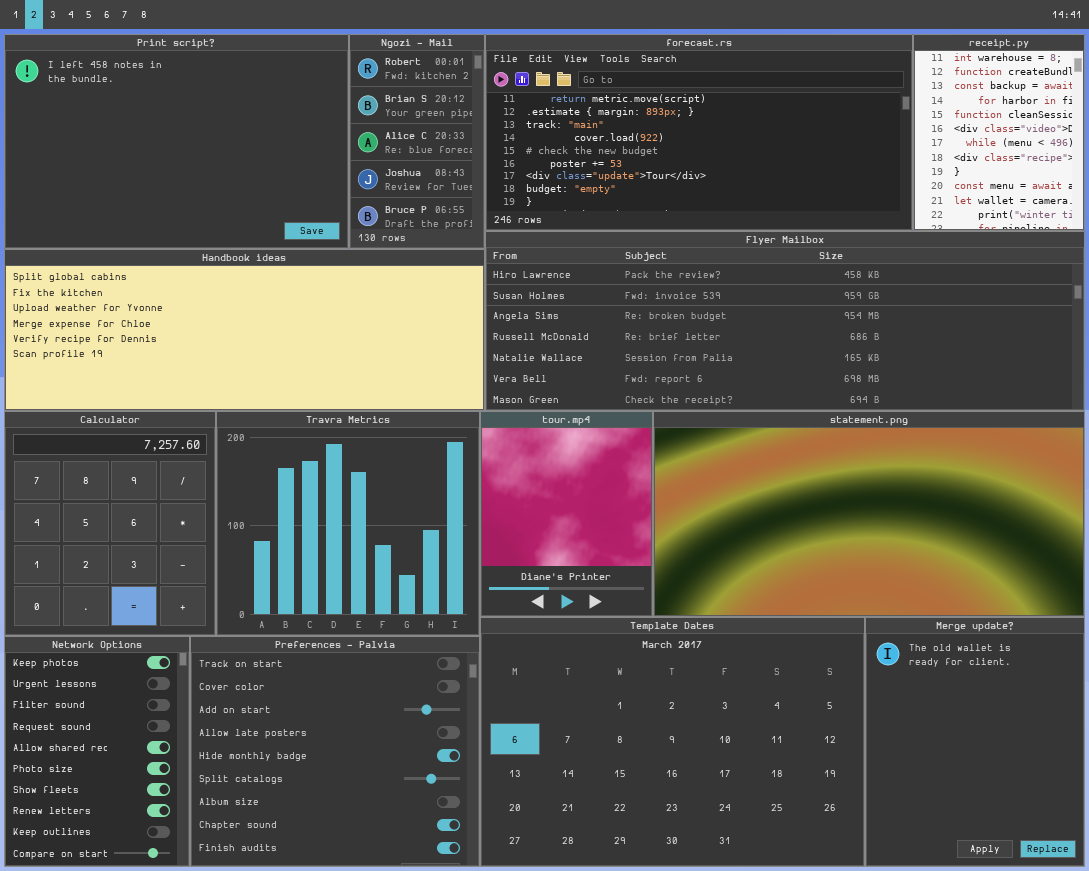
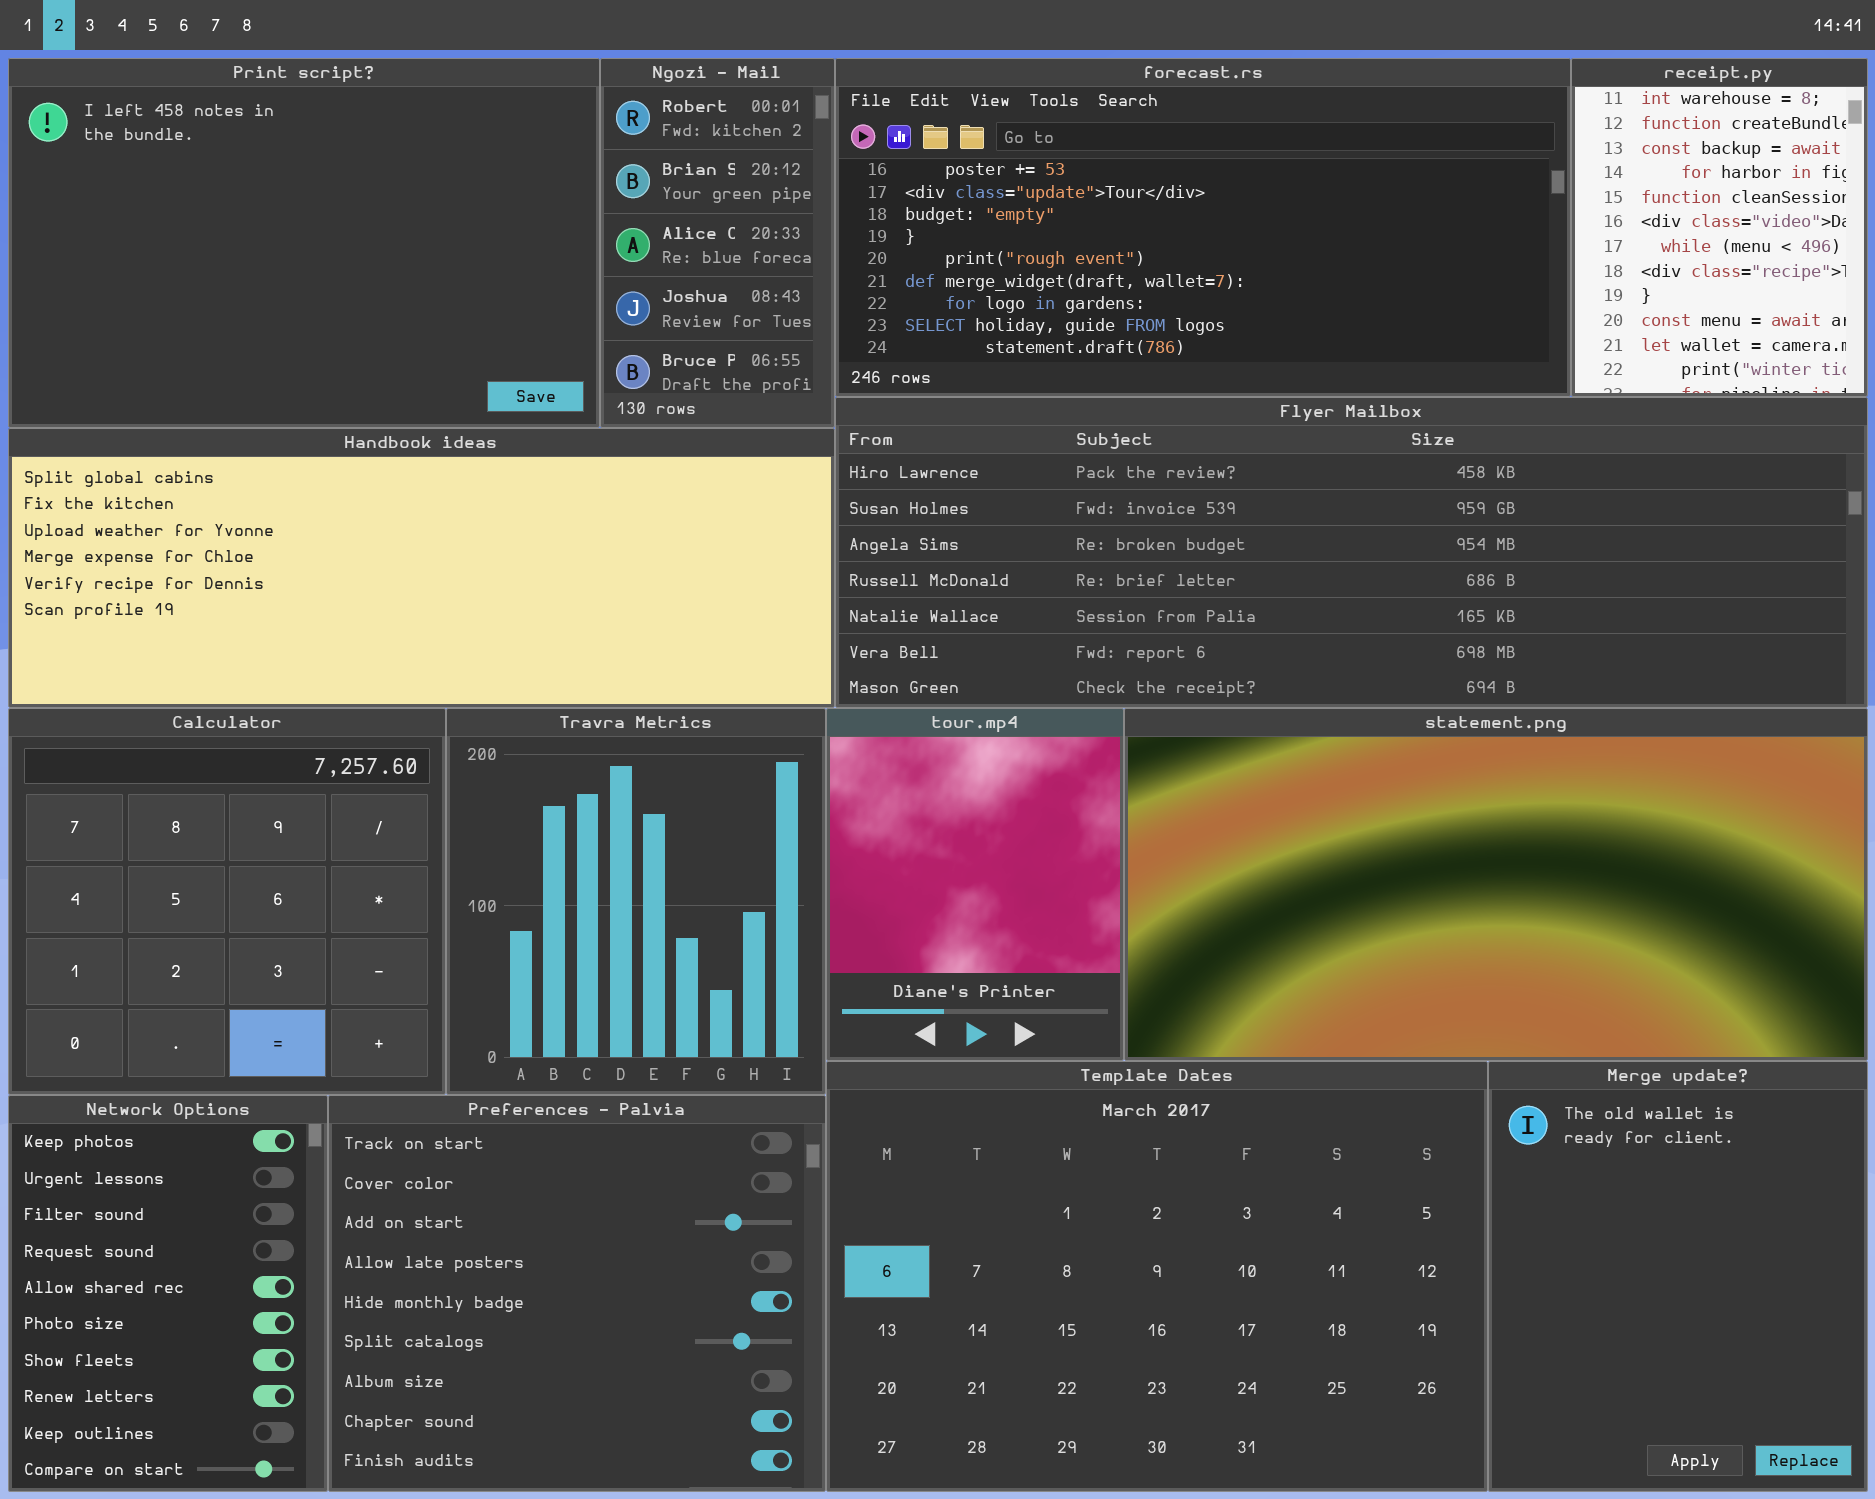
forecast.rs: [485,34,913,231] -> [835,58,1571,397], scrolled down 5 rows
Calculator: [4,411,216,636] -> [8,708,446,1095], resized
Travra Metrics: [216,411,480,636] -> [446,708,826,1095], resized

